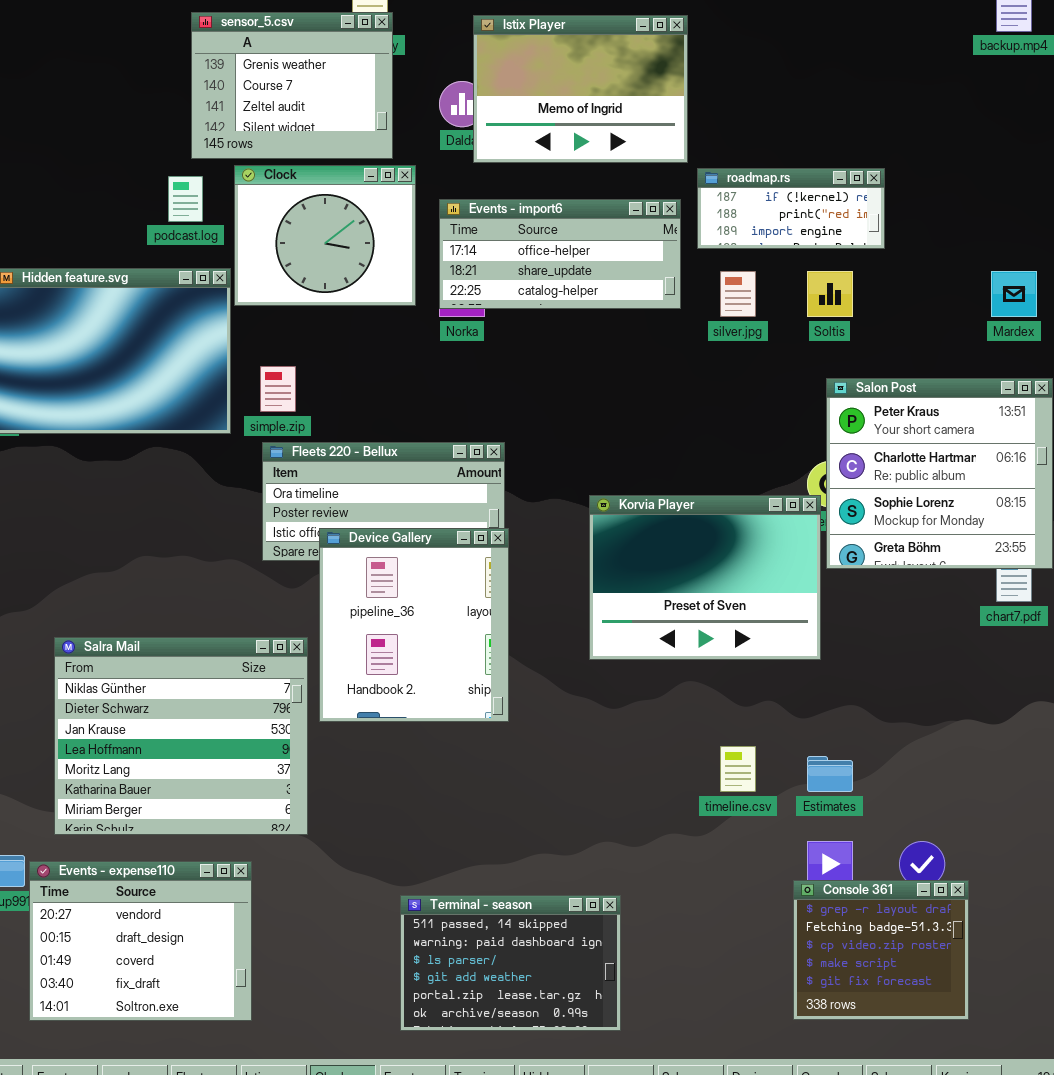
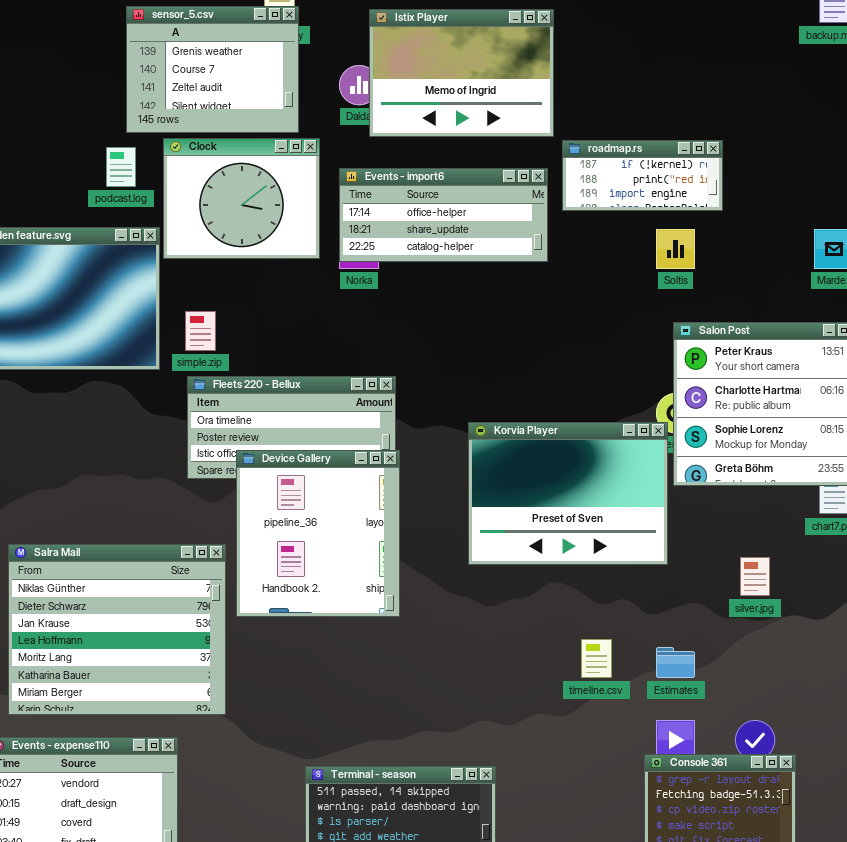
silver.jpg: [720,271,756,317] -> [740,557,770,596], moved

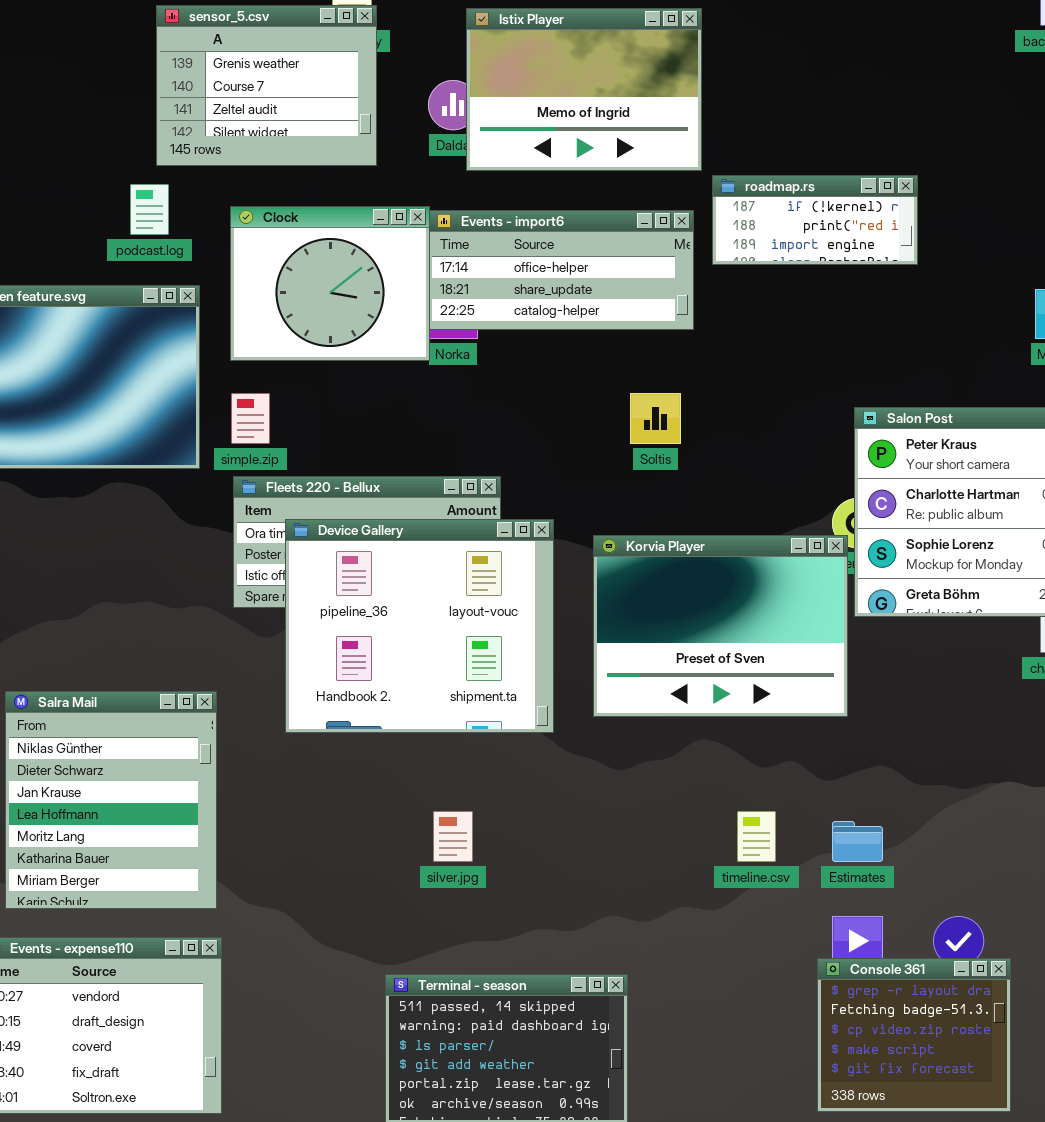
Clock: [163,138,320,259] -> [230,206,430,361], moved
Soltis: [656,229,695,269] -> [630,393,681,444], moved
Device Gallery: [236,450,400,617] -> [285,519,554,733], moved, resized
Salra Mail: [8,544,226,715] -> [5,691,217,909], resized
silver.jpg: [740,557,770,596] -> [433,811,473,862], moved

